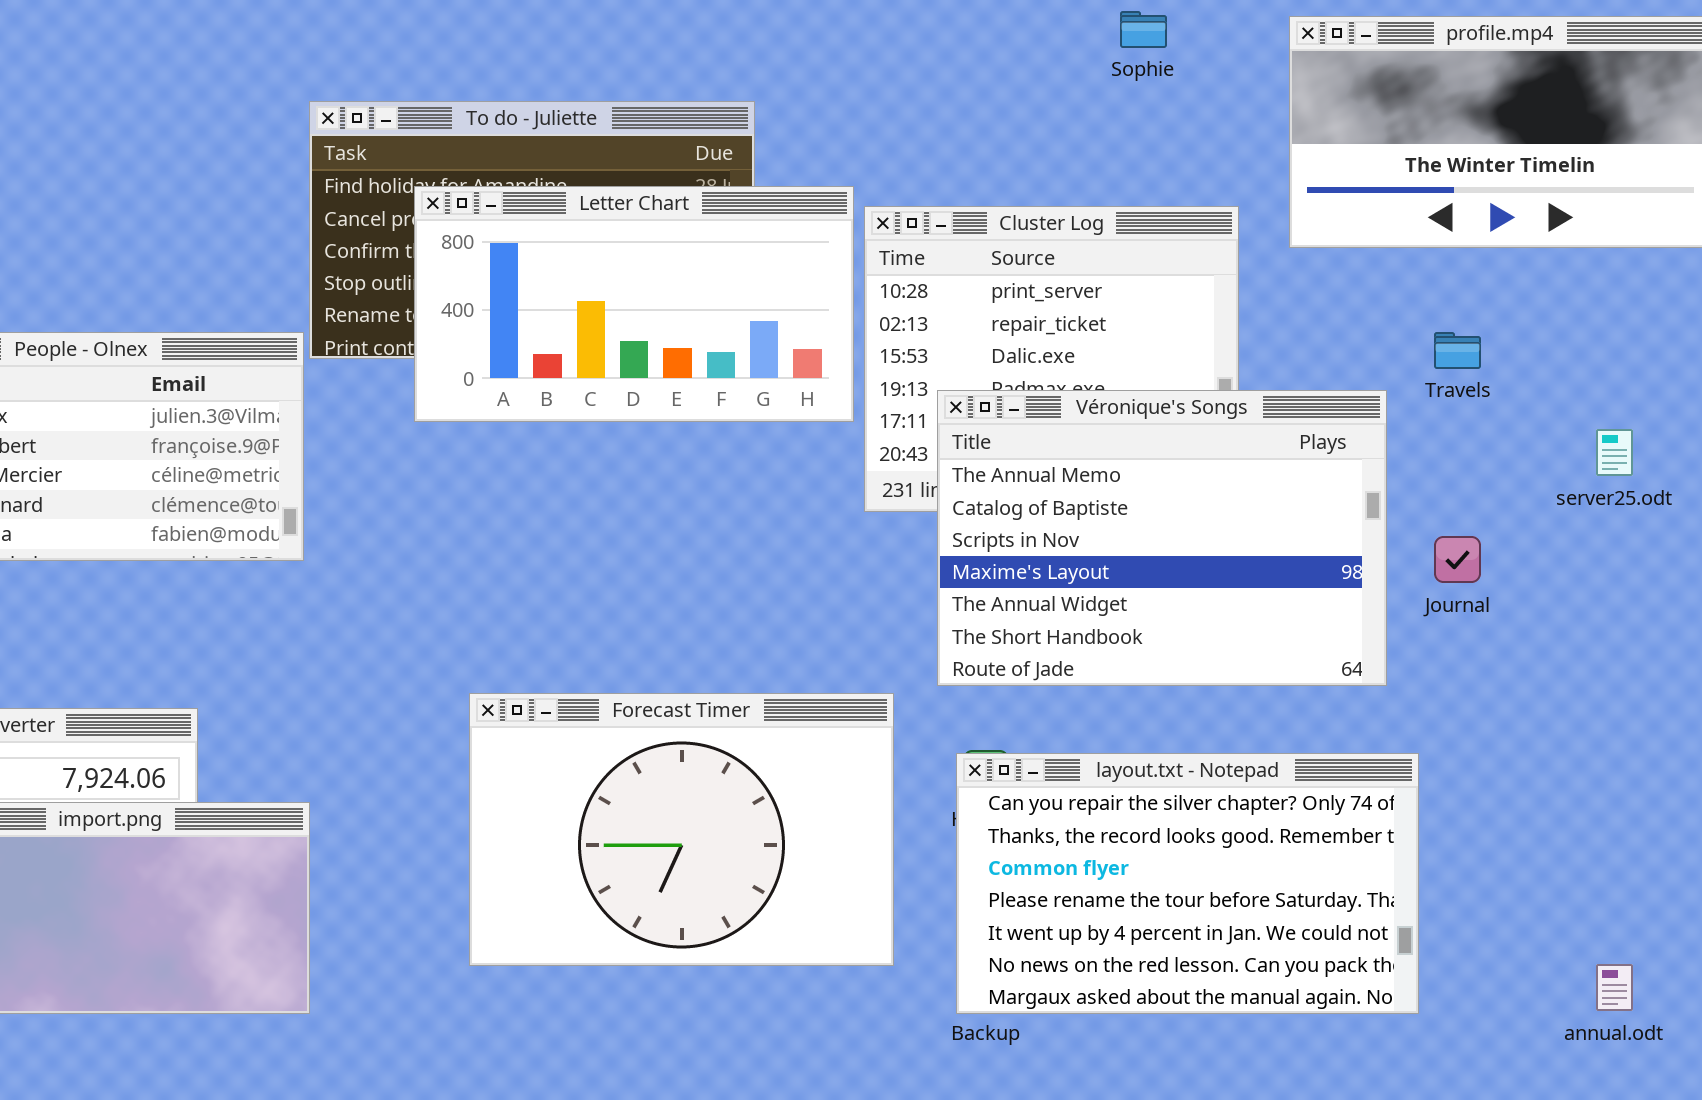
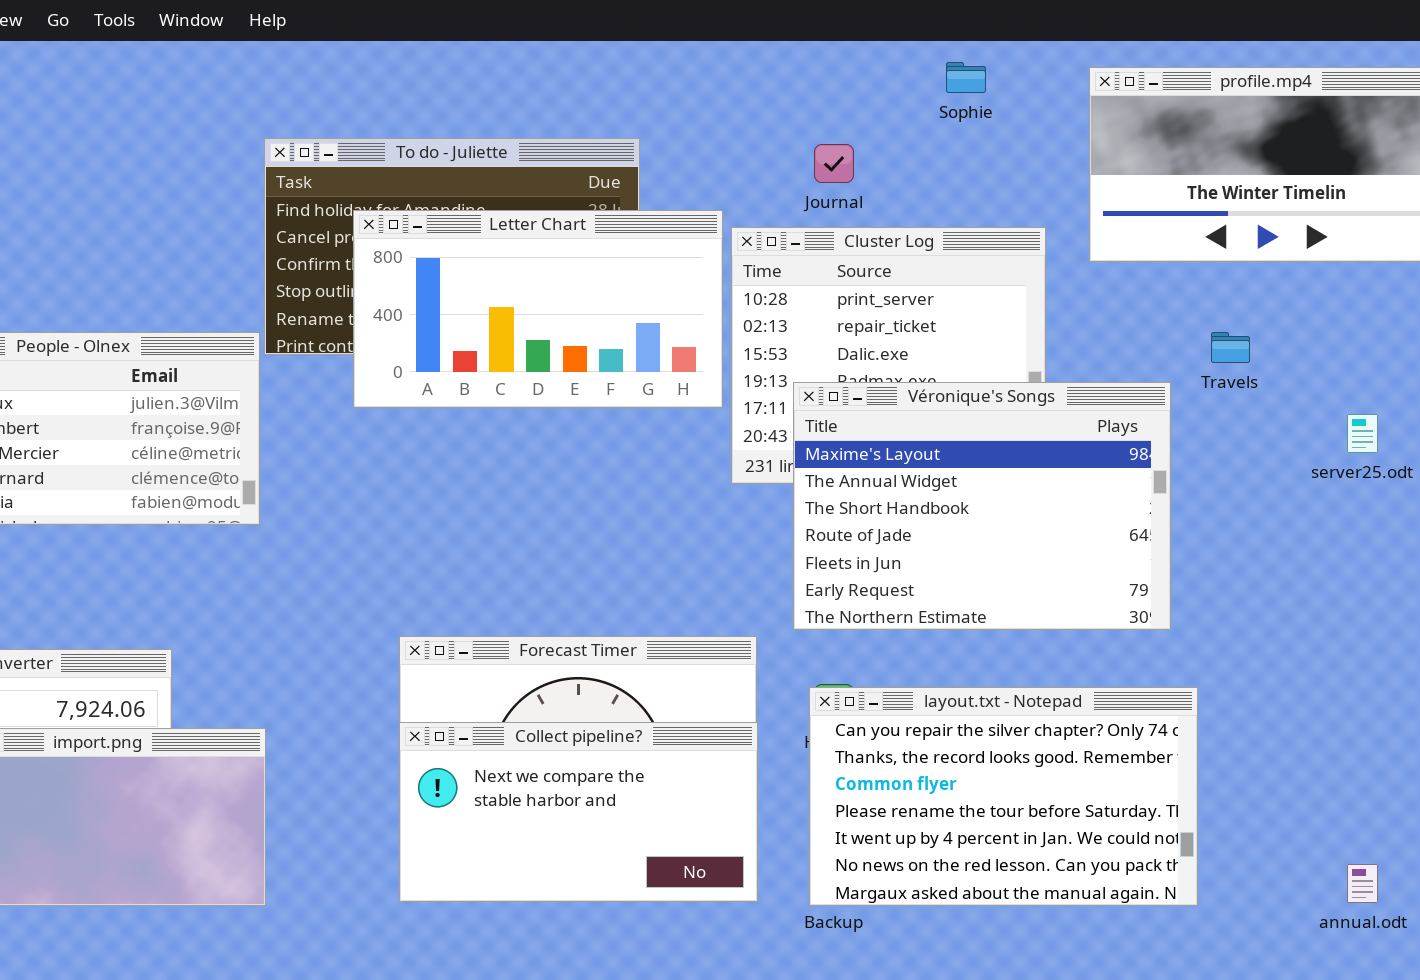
Véronique's Songs: [937,390,1387,686] -> [793,382,1171,630], scrolled down 3 rows
Journal: [1434,536,1481,583] -> [814,144,854,183], moved
Collect pipeline?: none -> [399,722,758,902], opened

